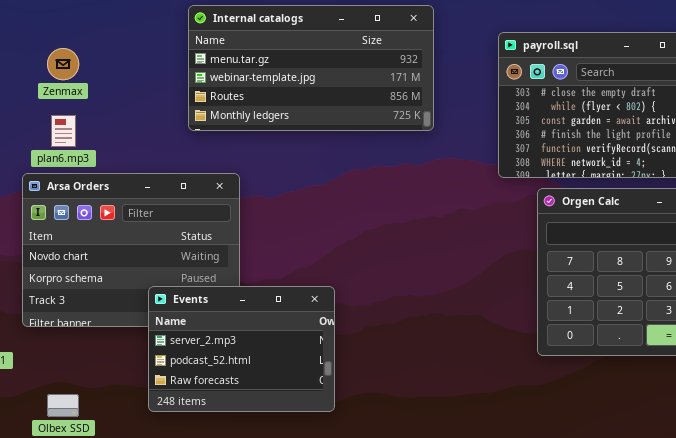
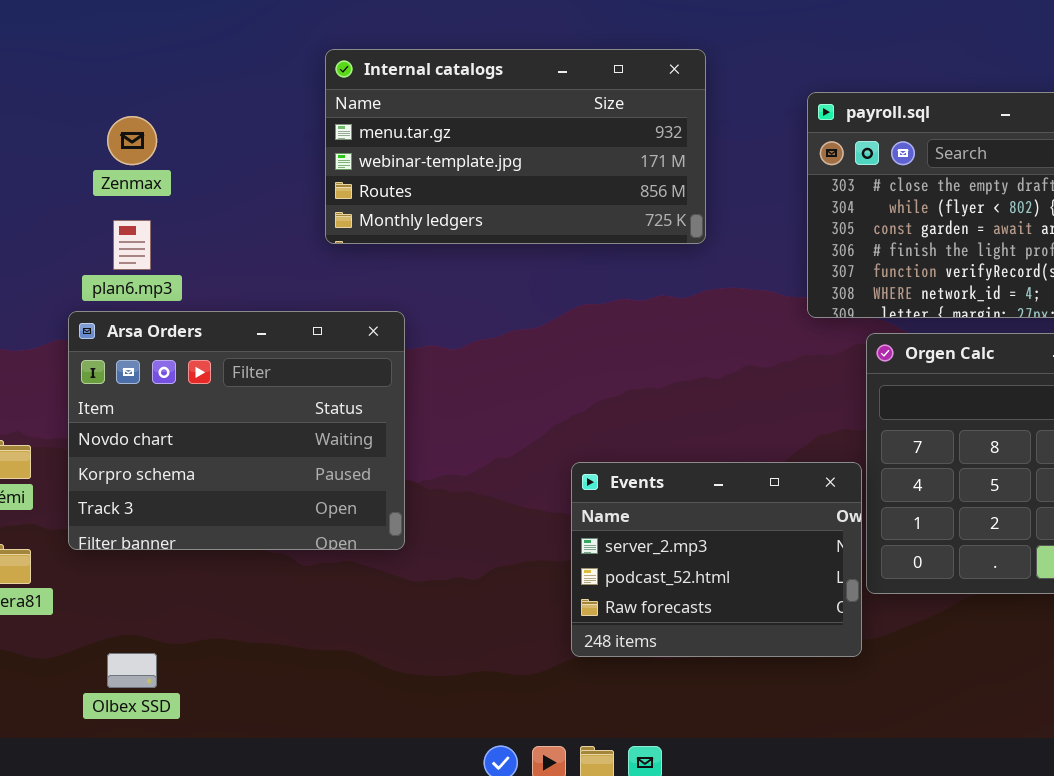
Events: [148,286,335,412] -> [571,462,862,657], moved

